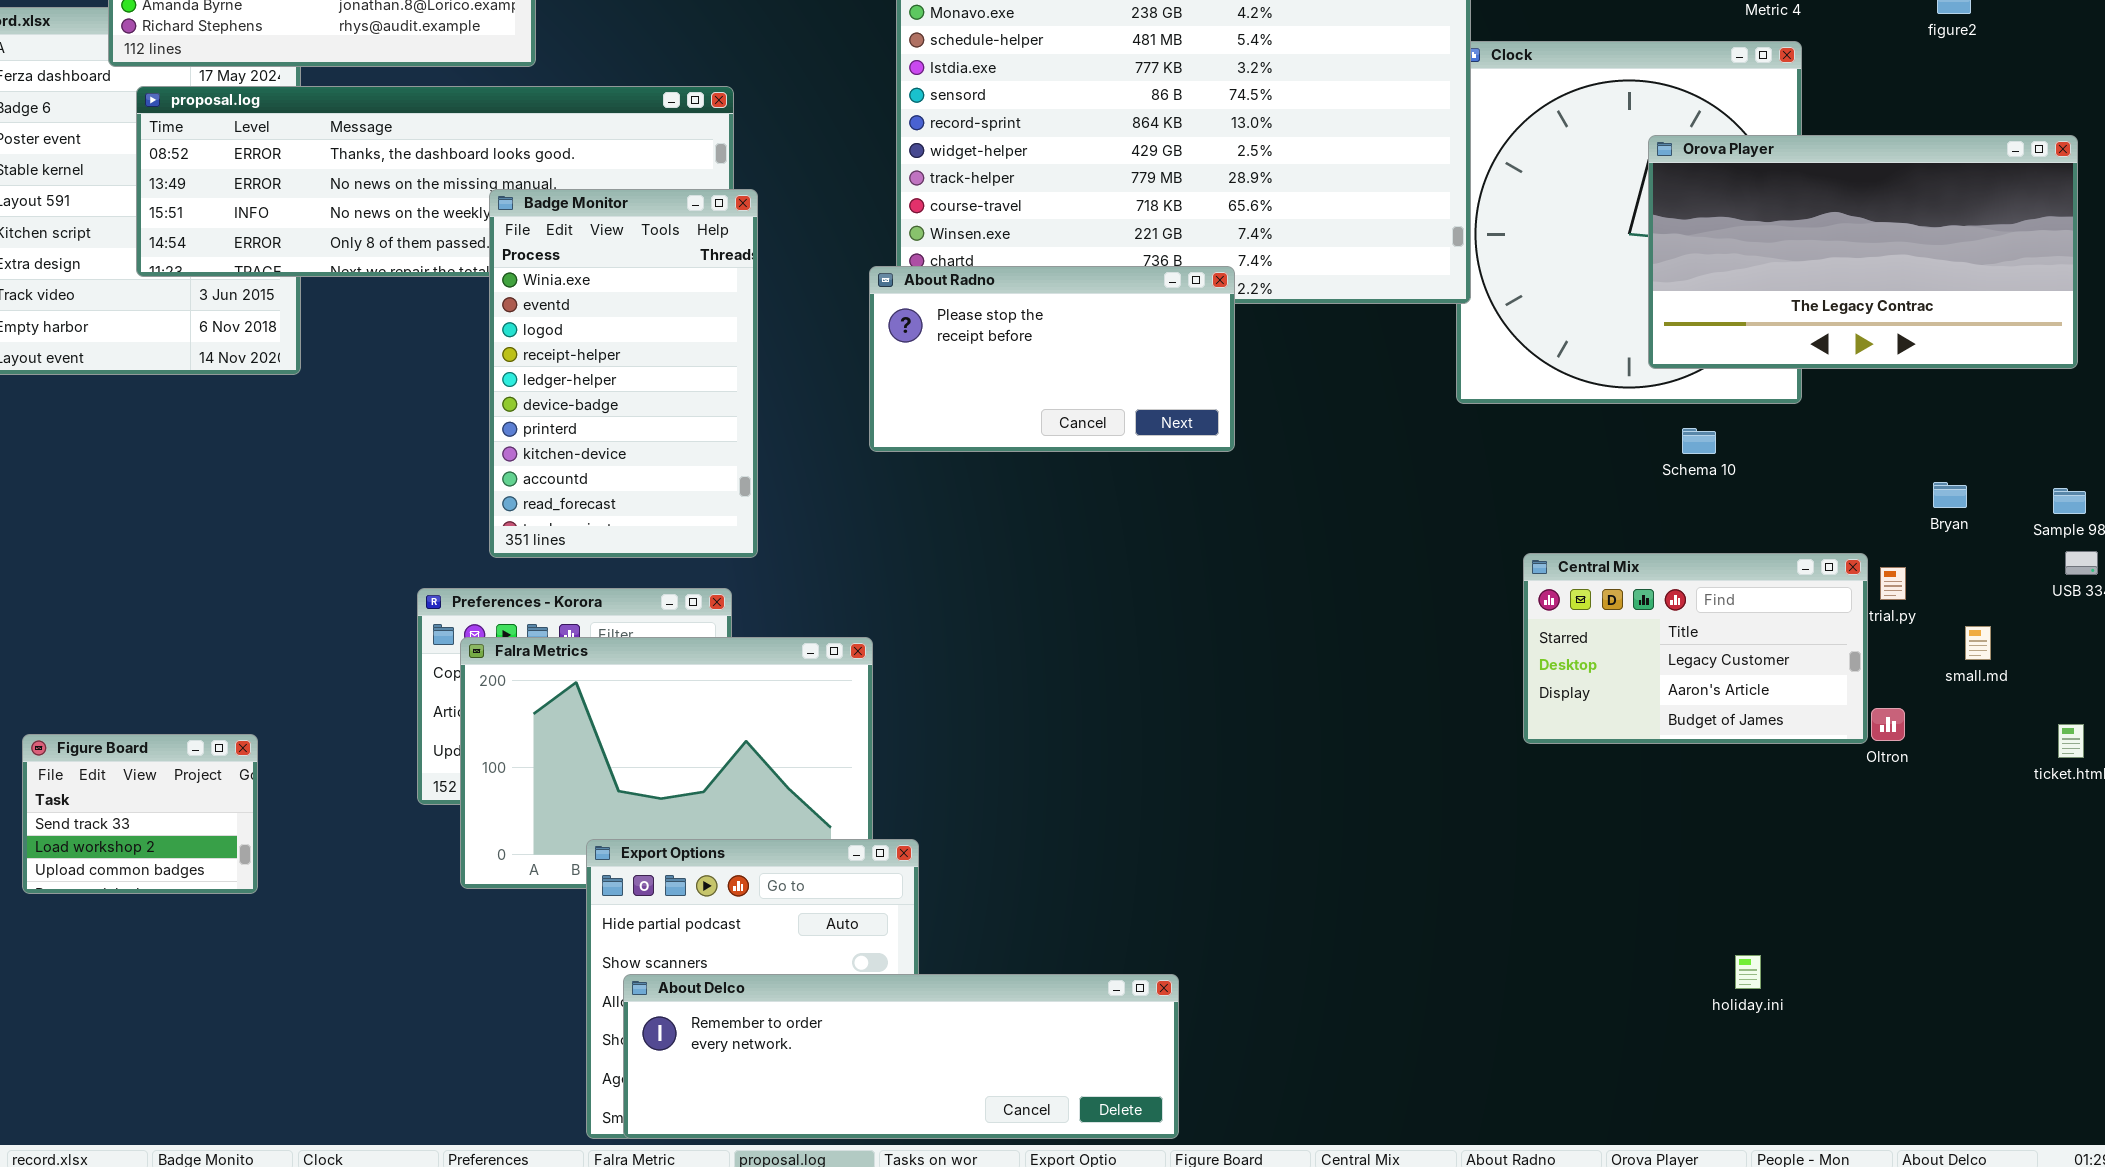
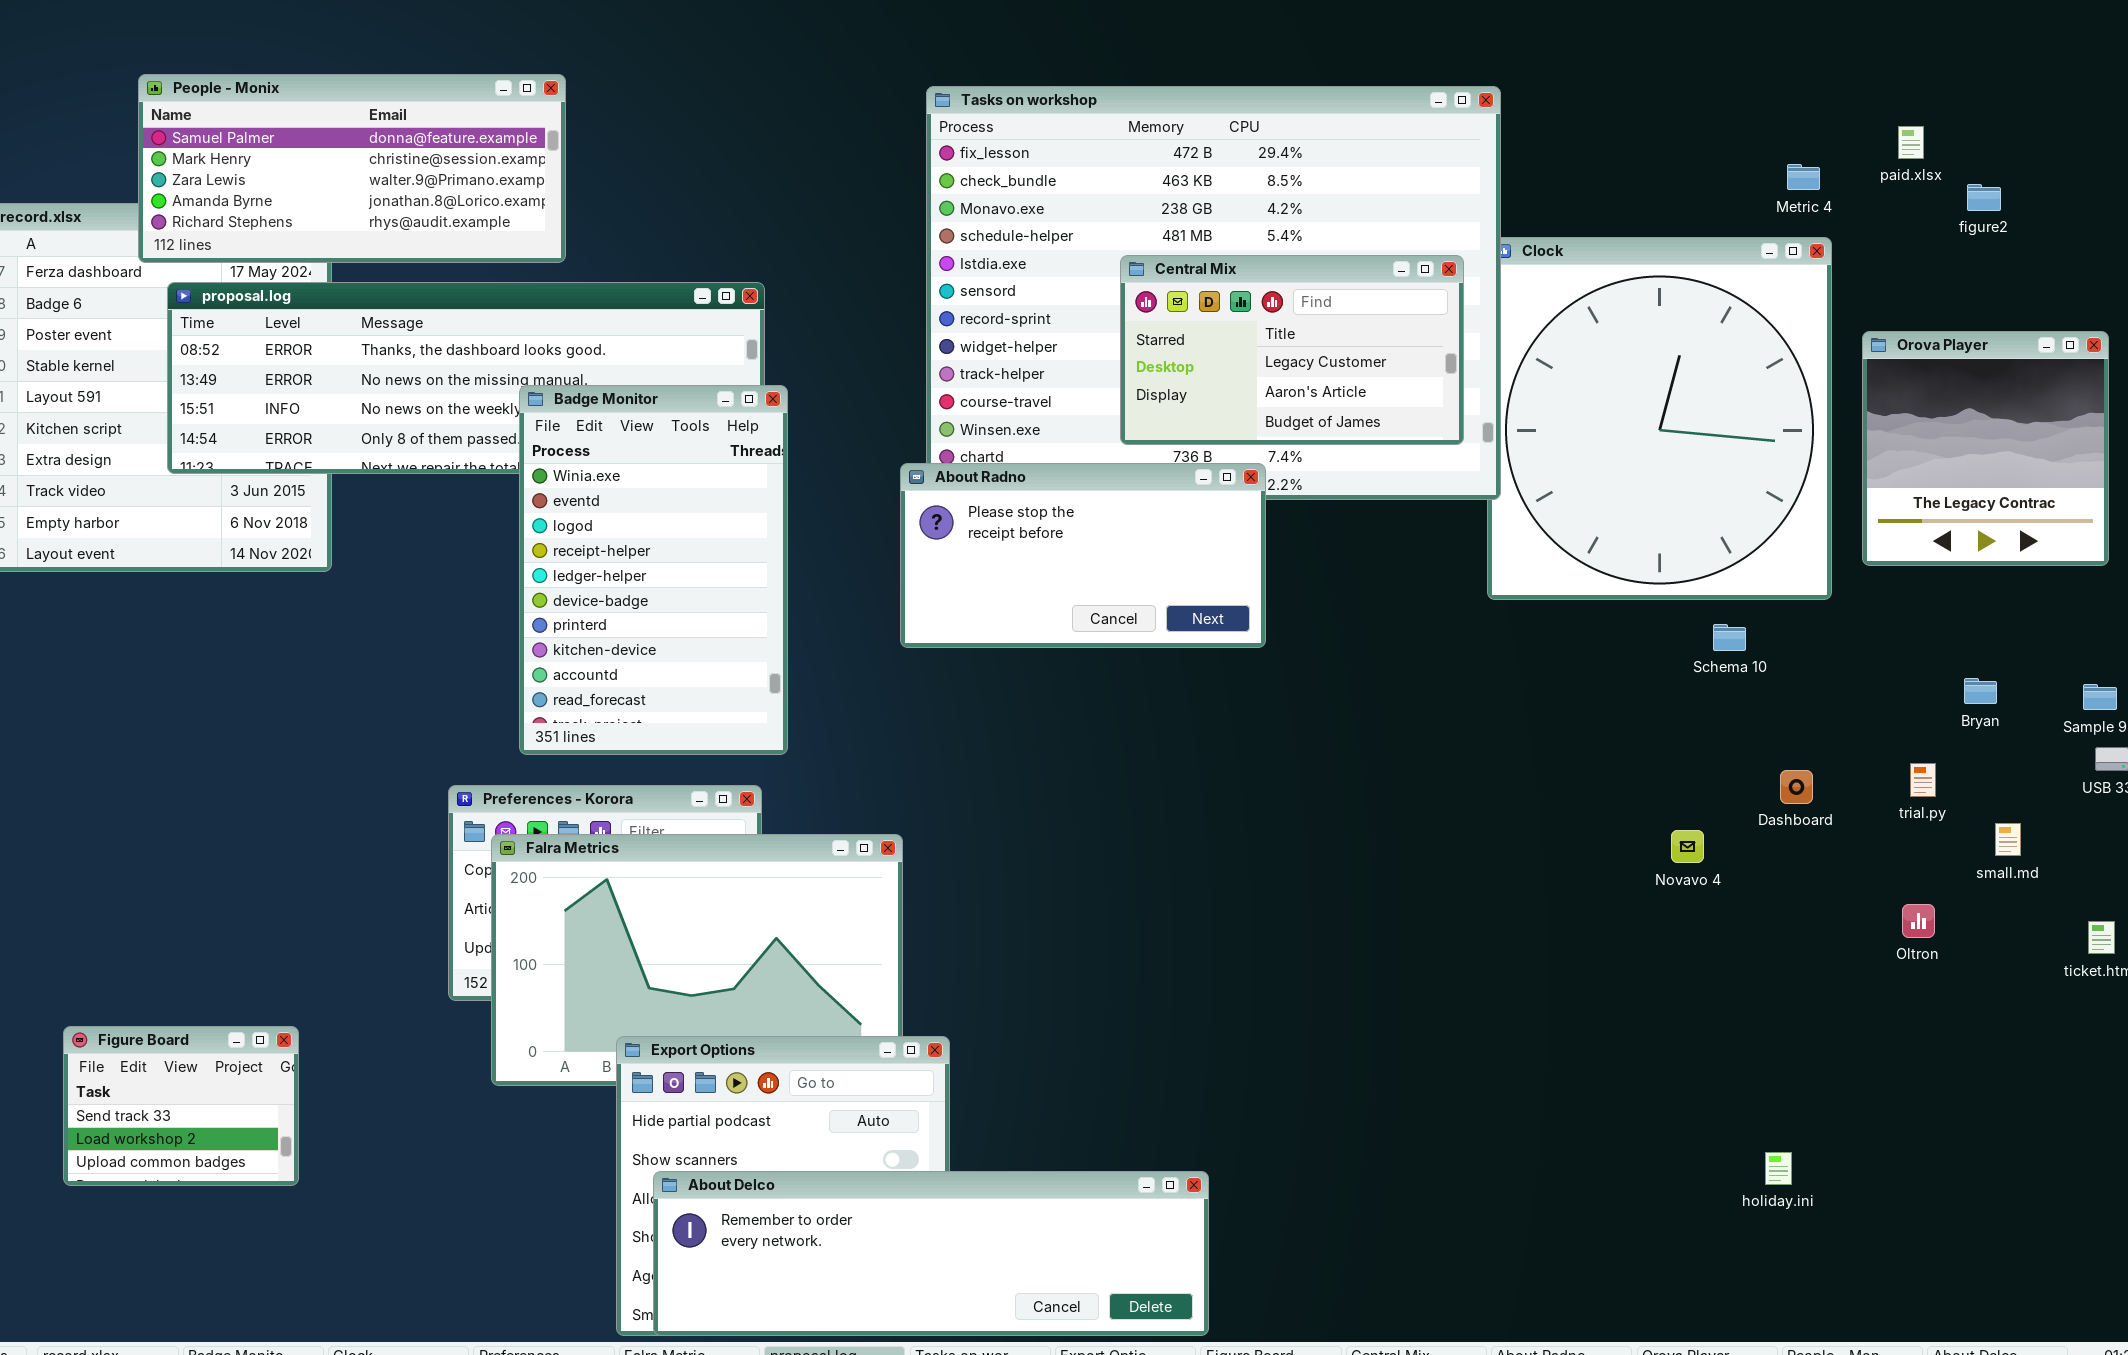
Orova Player: [1648,135,2078,369] -> [1862,331,2109,566], resized
Central Mix: [1523,553,1868,744] -> [1120,255,1464,445], moved
Figure Board: [22,734,258,894] -> [63,1026,299,1186], moved

